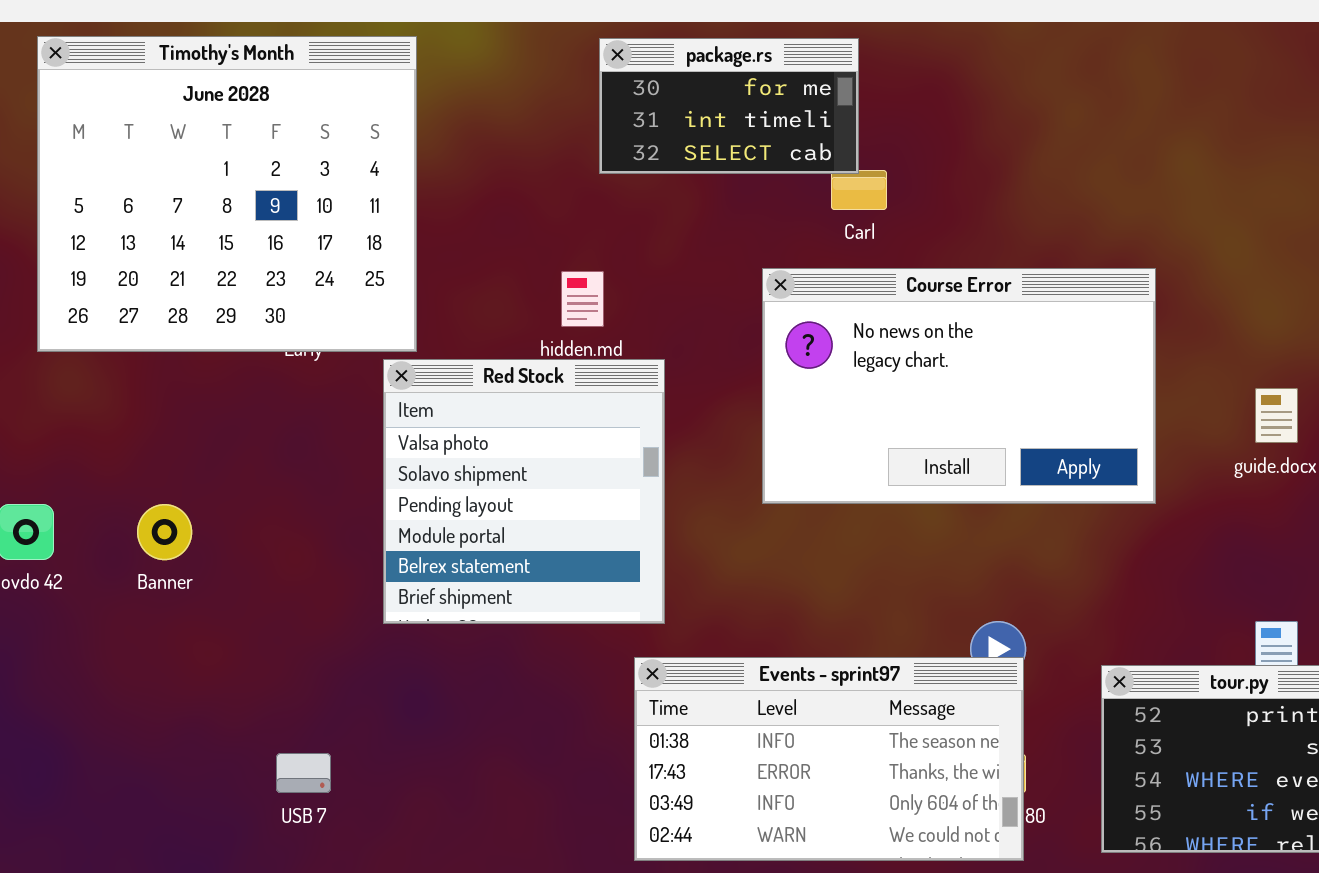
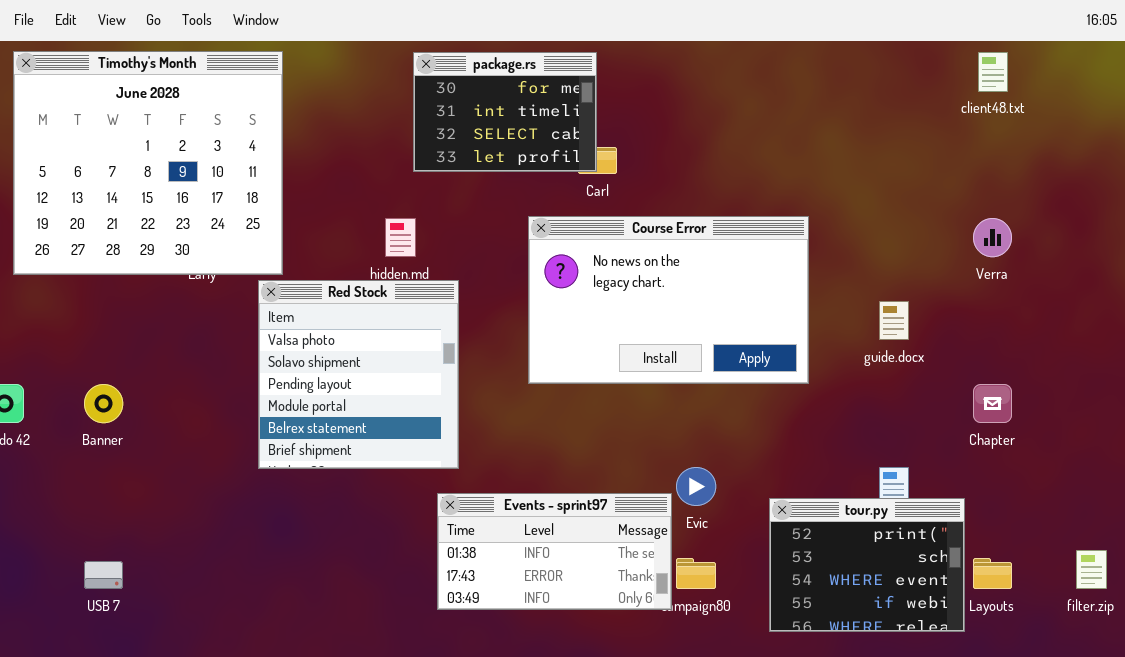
package.rs: [599,38,859,174] -> [413,52,597,172], resized
Events - sprint97: [634,657,1024,861] -> [437,493,672,610], resized
USB 7: [276,753,331,793] -> [84,561,123,589], moved

